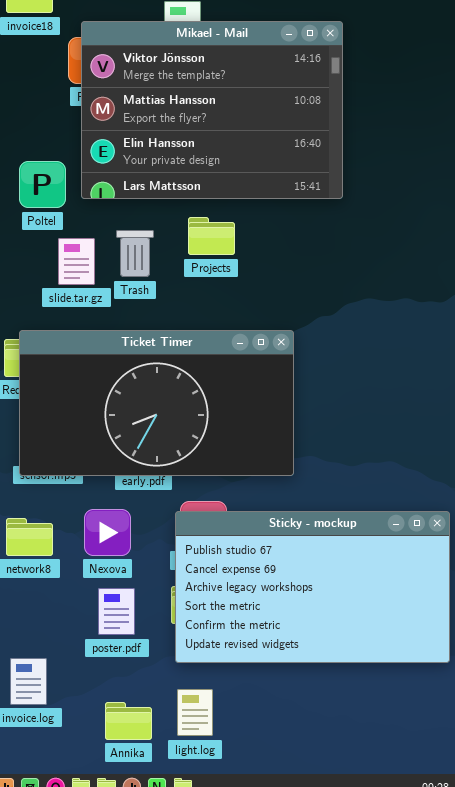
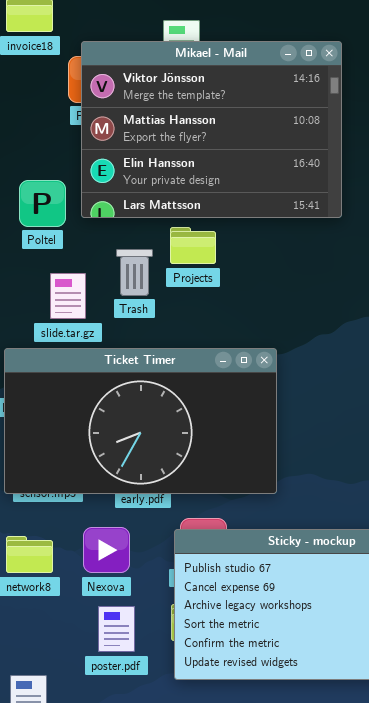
Projects: [188,217,235,255] -> [170,227,216,264], moved
slide.tar.gz: [58,238,95,285] -> [50,273,86,319], moved
Ticket Timer: [19,330,294,476] -> [4,348,277,494], moved

